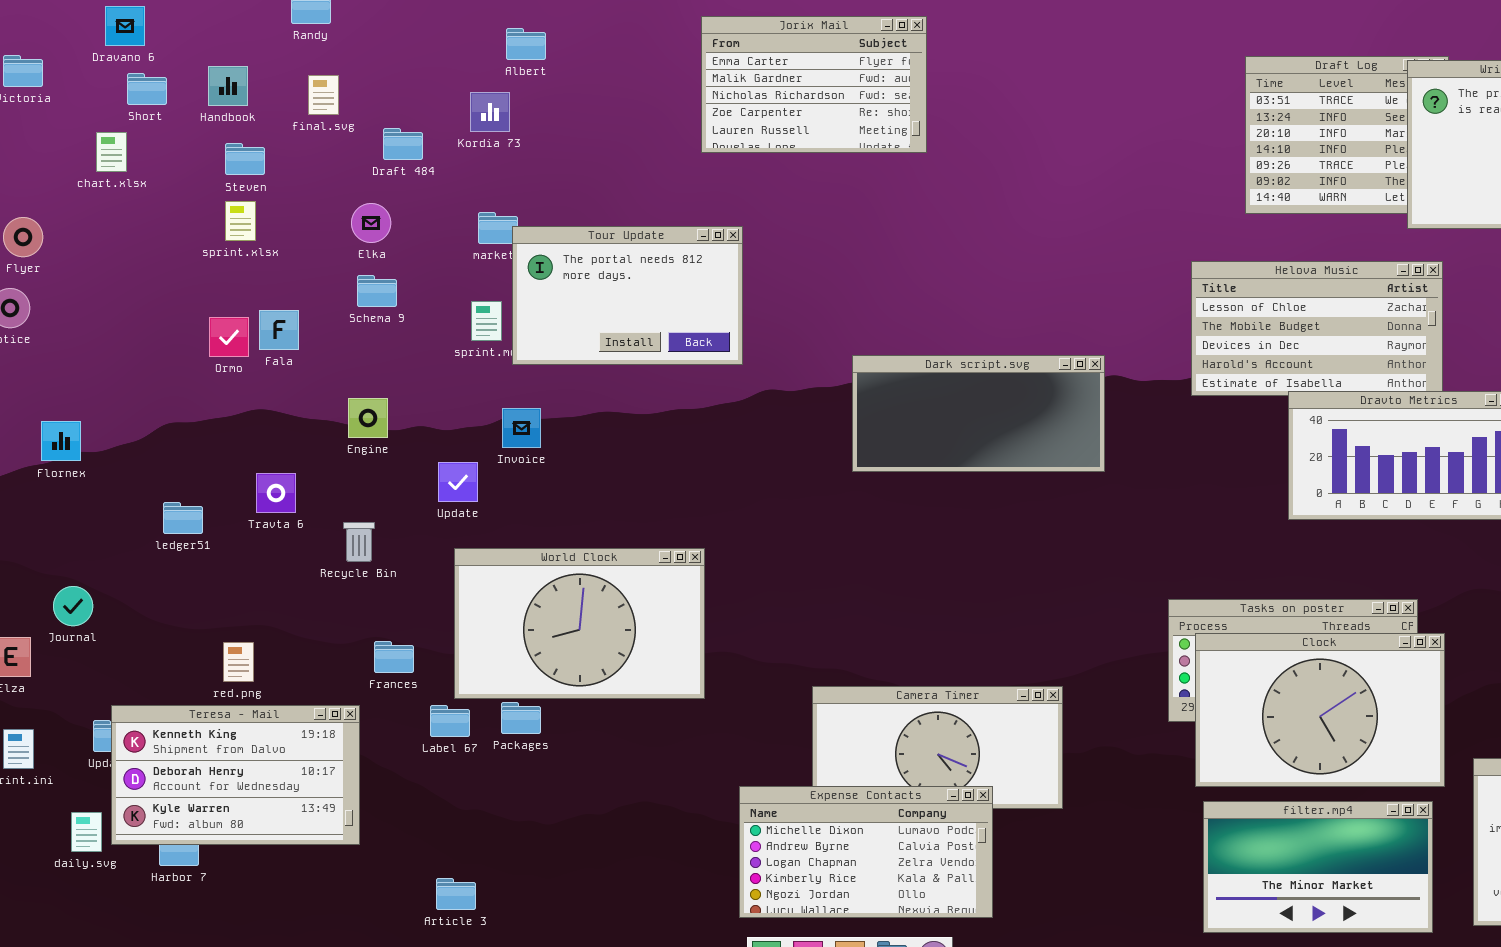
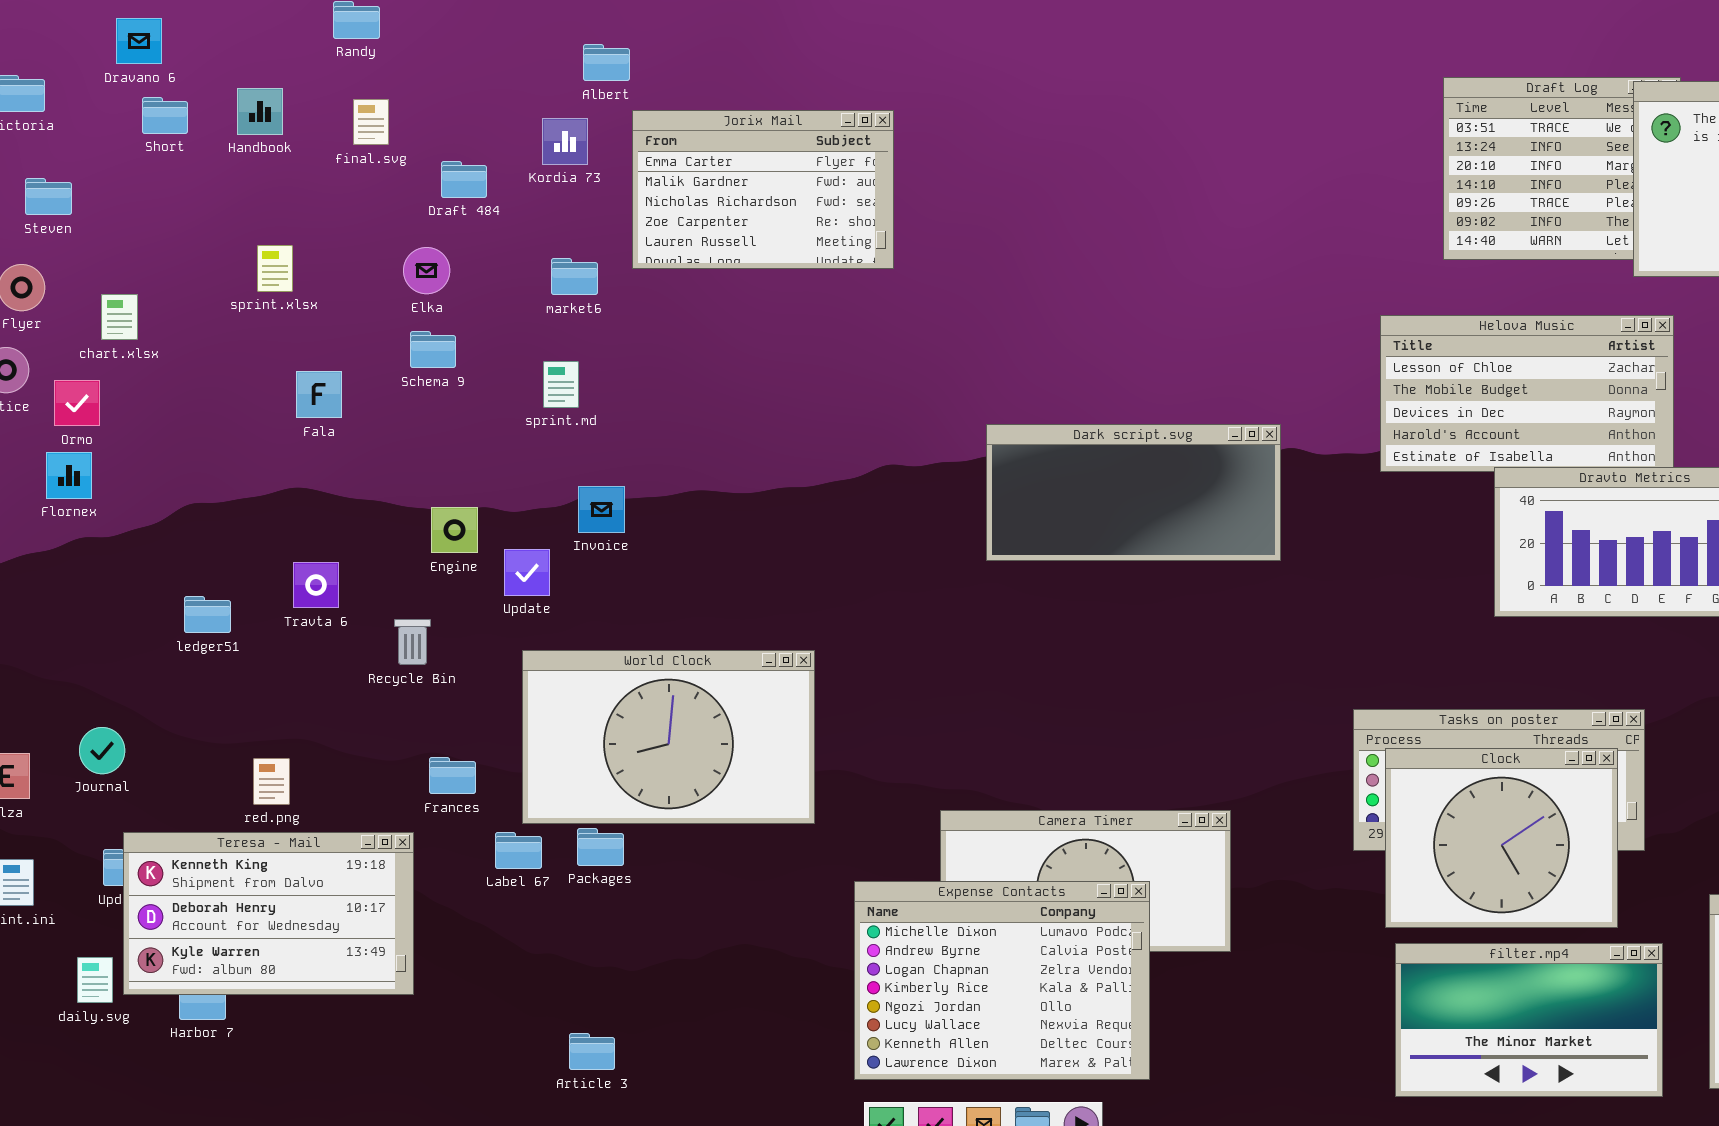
Jorix Mail: [701,16,927,153] -> [632,110,894,269], moved
chart.xlsx: [96,132,127,172] -> [101,294,138,340], moved
Steven: [225,143,265,175] -> [25,178,72,215], moved
Tour Update: [512,226,743,365] -> none, closed
Ormo: [209,317,249,357] -> [54,380,100,426], moved
Engine: [348,398,388,438] -> [431,507,478,553], moved
Flornex: [41,421,81,461] -> [46,452,92,499], moved
Journal: [53,586,93,626] -> [79,727,125,774], moved
Clock: [1195,633,1445,787] -> [1385,748,1618,928], resized
Expense Contacts: [739,786,993,918] -> [854,881,1150,1080], resized
Article 3: [436,878,476,910] -> [569,1033,615,1070], moved

